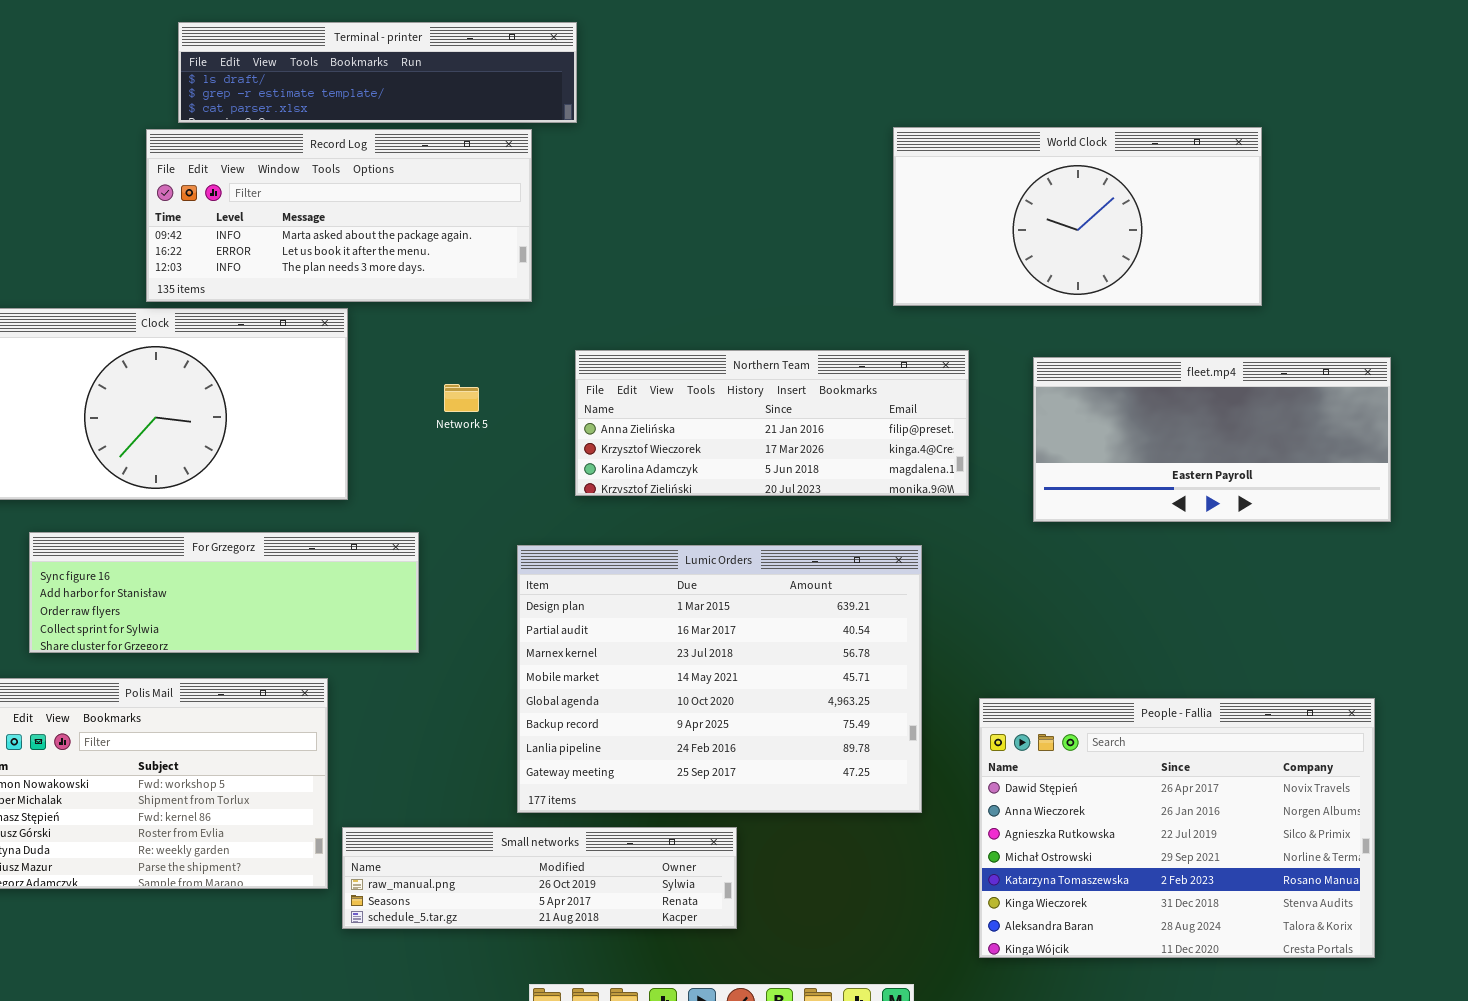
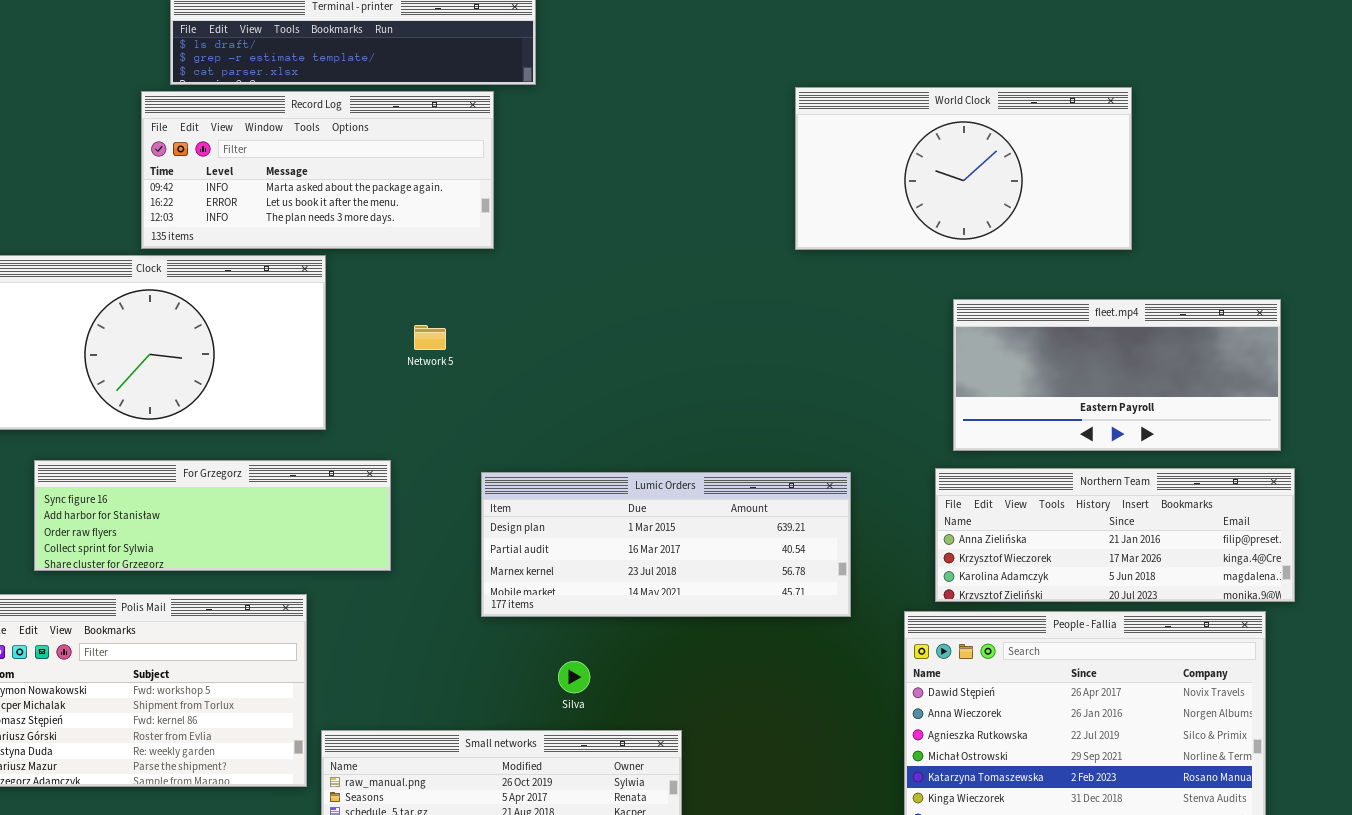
World Clock: [893,127,1262,306] -> [795,87,1132,250], moved
Northern Team: [575,350,969,496] -> [935,468,1295,602], moved
Lumic Orders: [517,545,922,813] -> [481,472,851,617], resized

